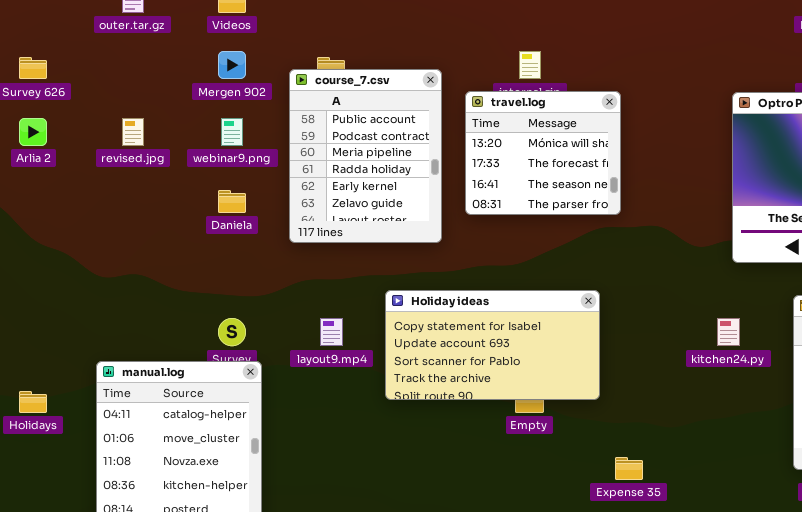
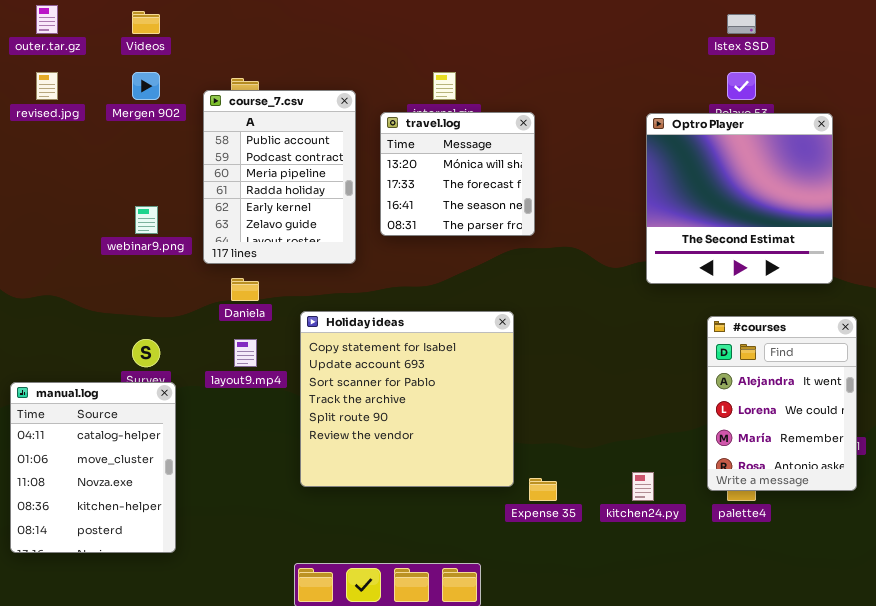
revised.jpg: [122,118,144,146] -> [36,72,58,100], moved
webinar9.png: [221,118,243,146] -> [135,206,158,234], moved
Daniela: [218,190,246,213] -> [231,278,259,301], moved
Holiday ideas: [385,290,600,400] -> [300,311,514,487], resized
kitchen24.py: [717,318,740,346] -> [632,472,654,501], moved

